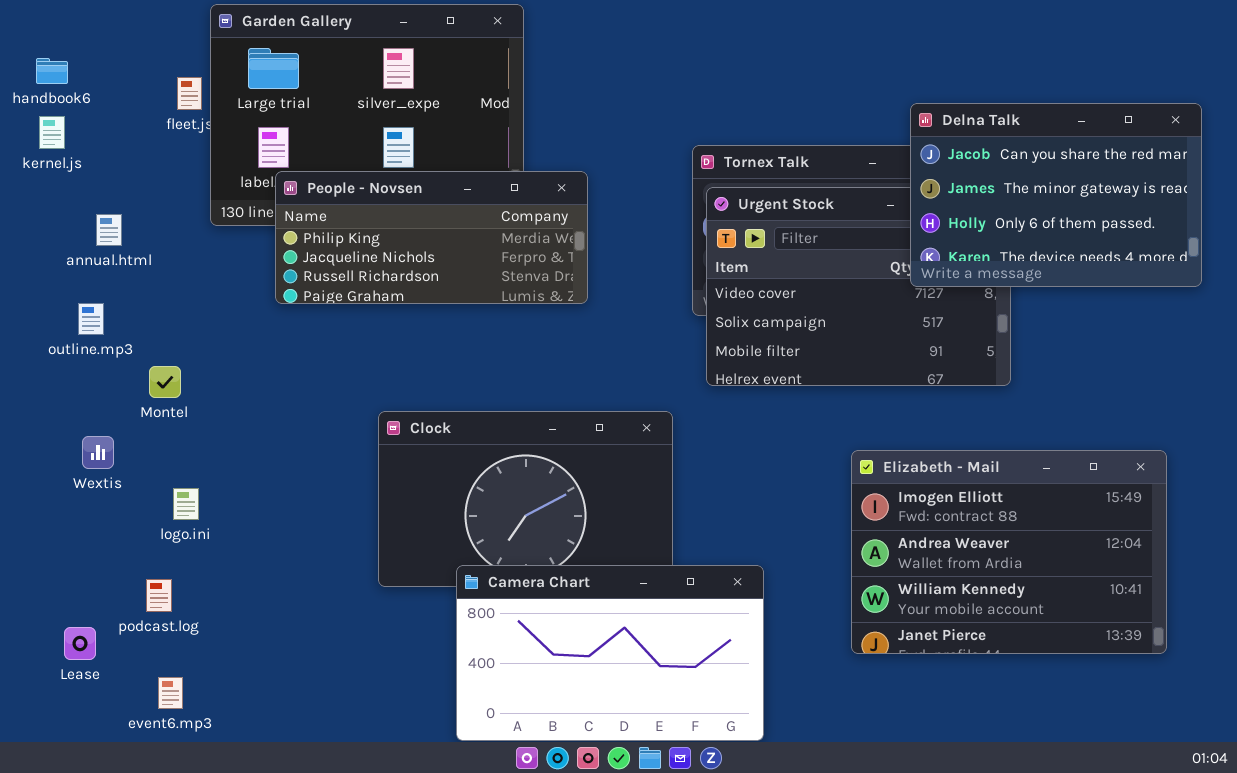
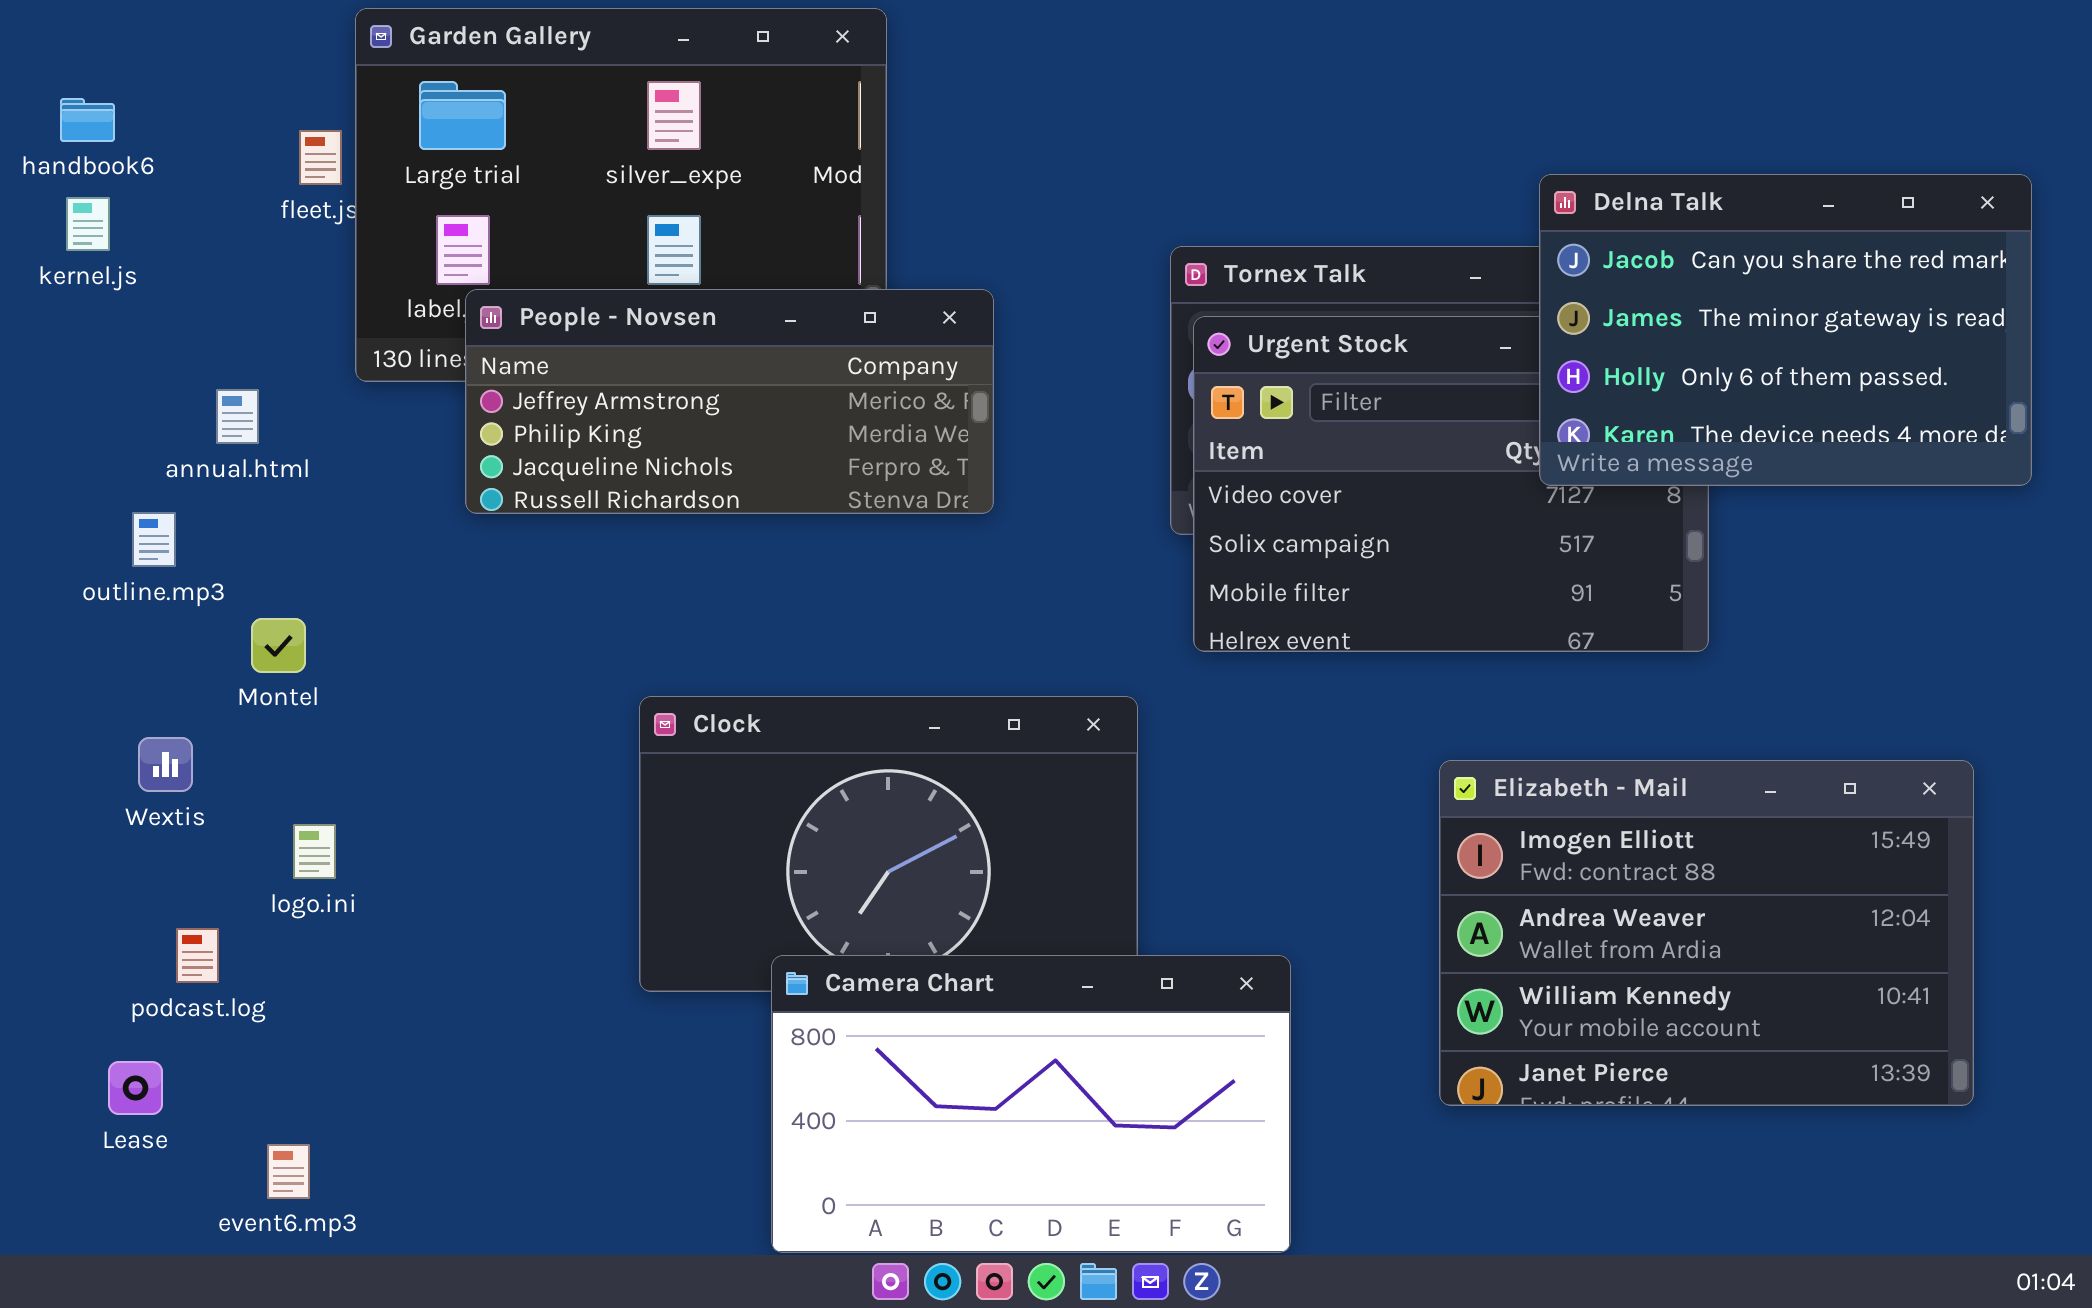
People - Novsen: [275,171,588,304] -> [465,289,994,514], scrolled up 1 row
annual.html: [96,214,122,246] -> [216,389,259,444], moved
podcast.log: [146,579,172,612] -> [176,928,219,983], moved

